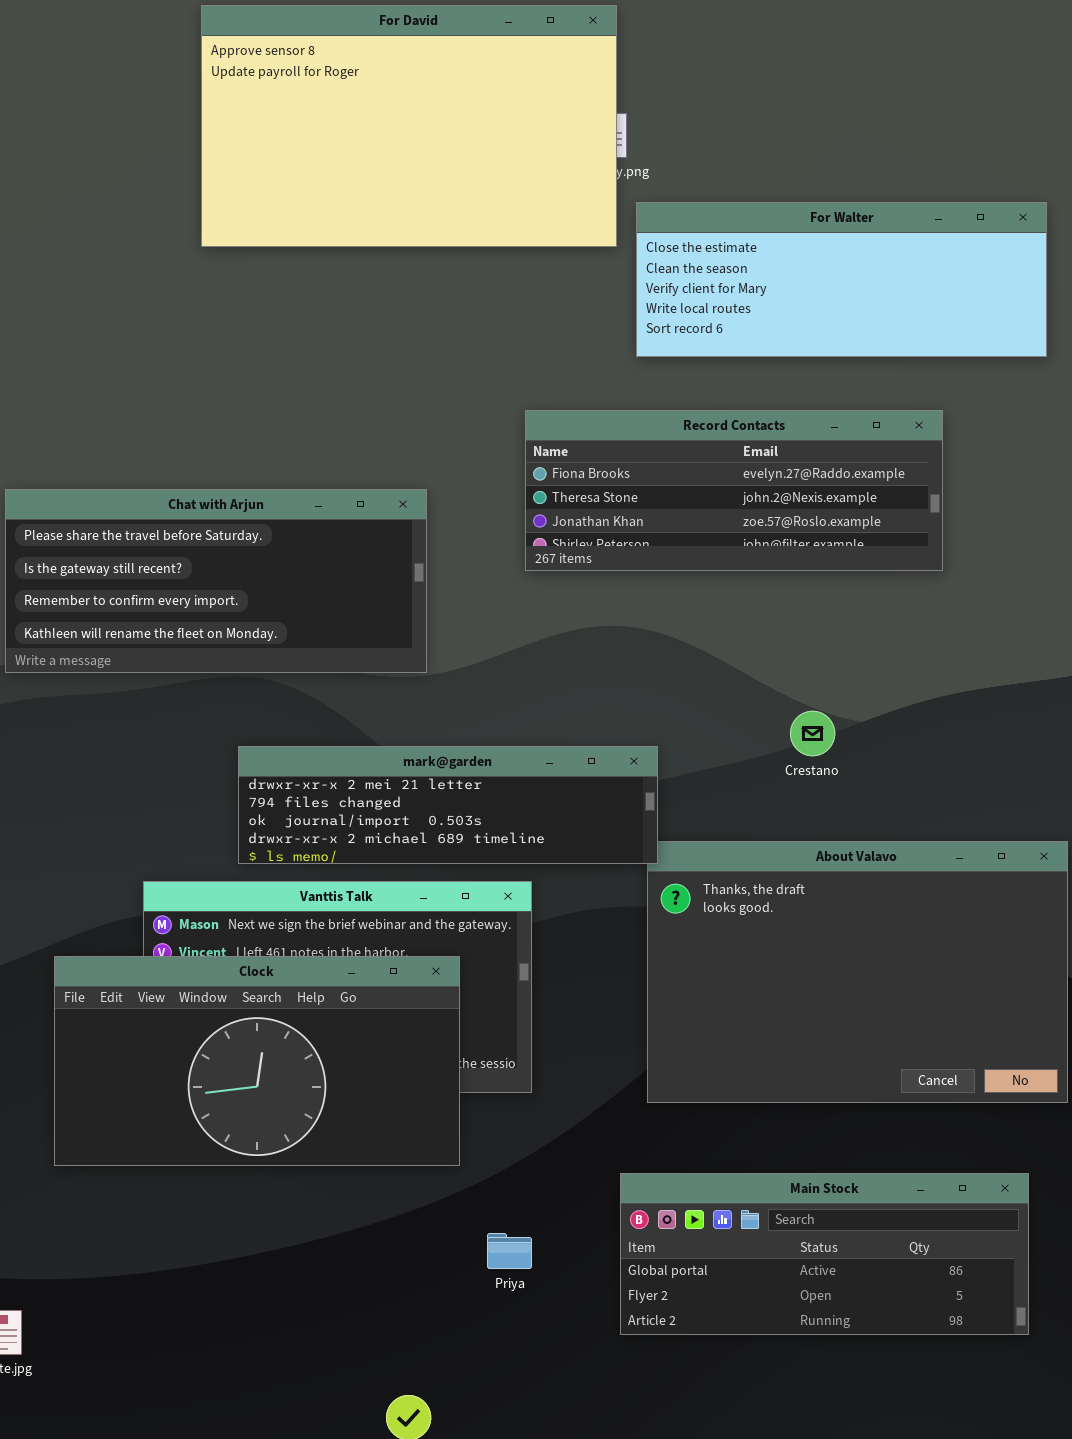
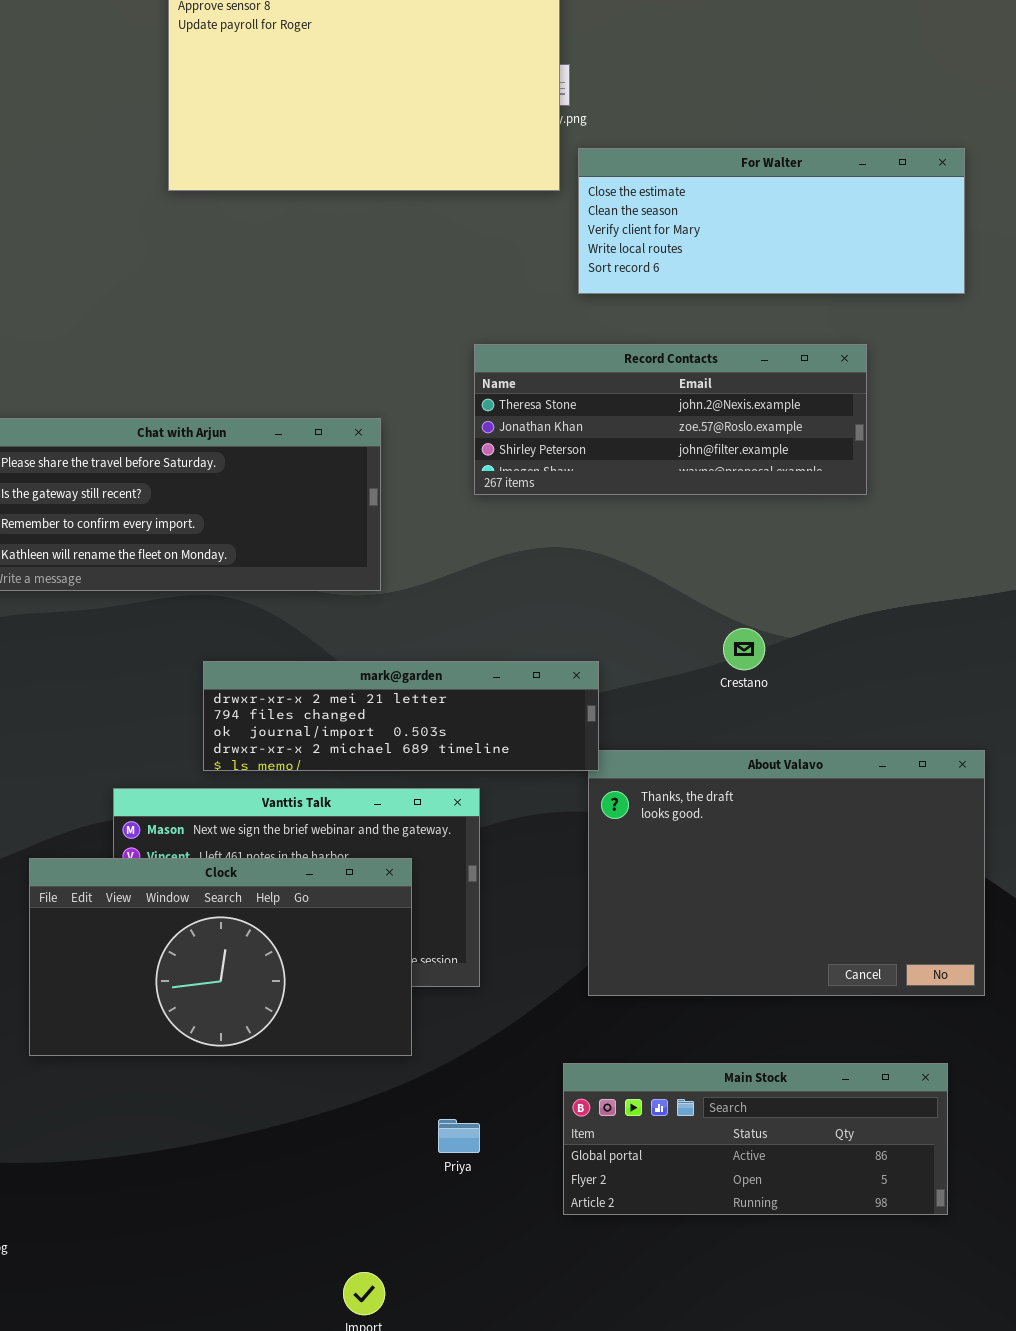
Record Contacts: [525,410,943,571] -> [474,344,867,495], scrolled down 1 row

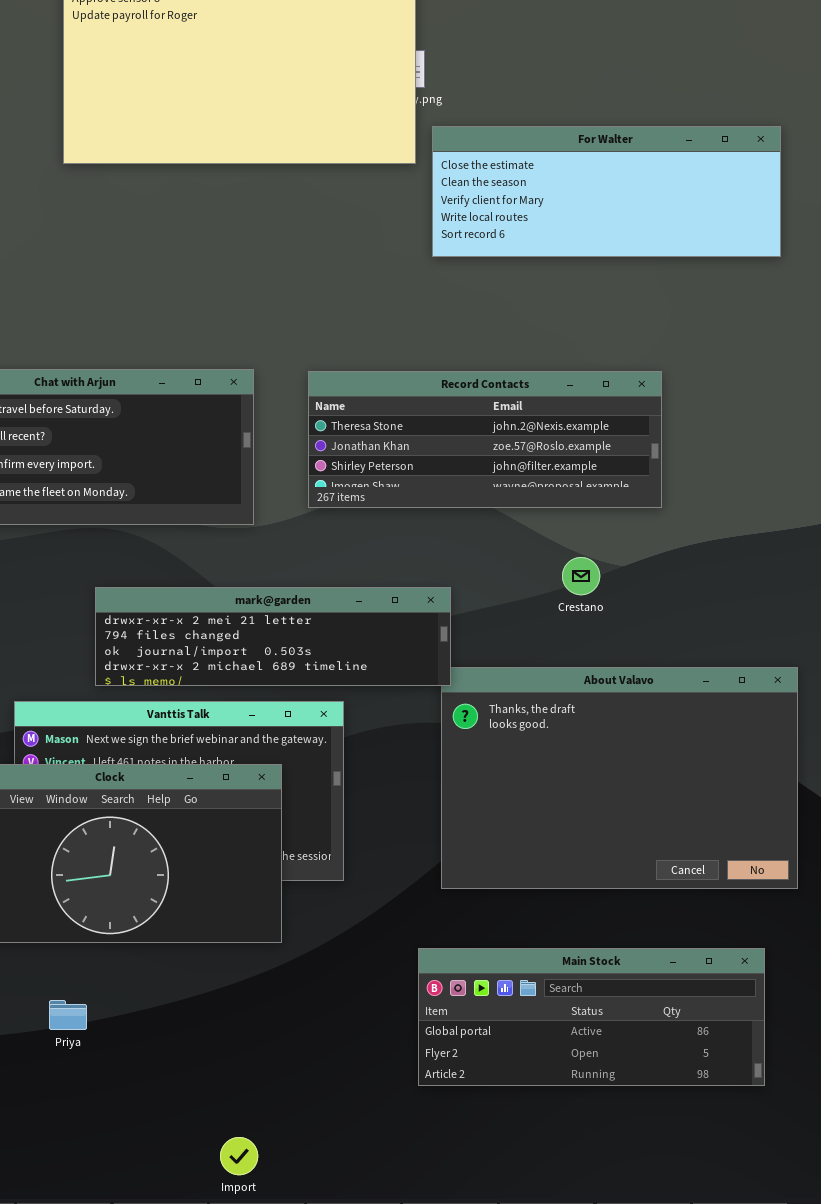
Record Contacts: [474,344,867,495] -> [308,371,662,508], moved
Priya: [438,1119,480,1153] -> [49,1000,87,1030], moved

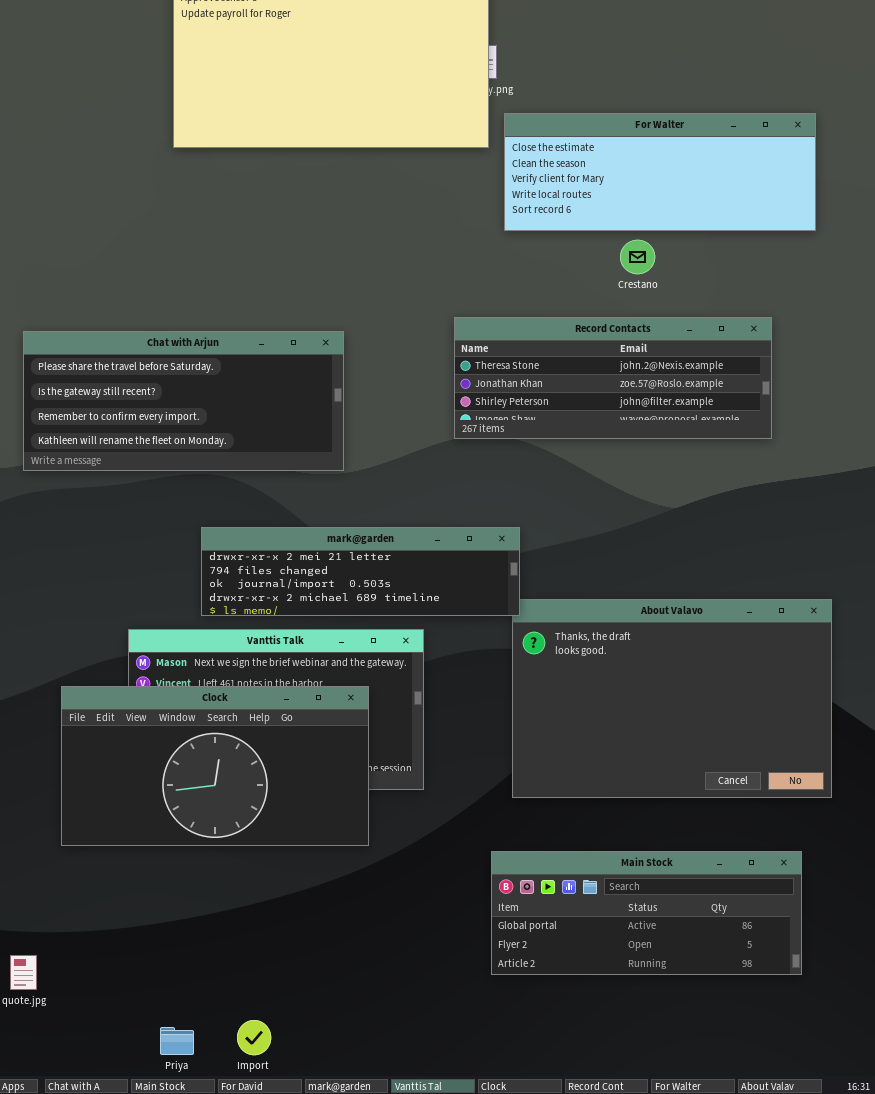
Record Contacts: [308,371,662,508] -> [454,317,772,439], moved
Crestano: [562,557,600,595] -> [620,240,655,274], moved
Priya: [49,1000,87,1030] -> [160,1027,194,1055], moved
Import: [220,1137,258,1175] -> [237,1020,271,1055], moved

